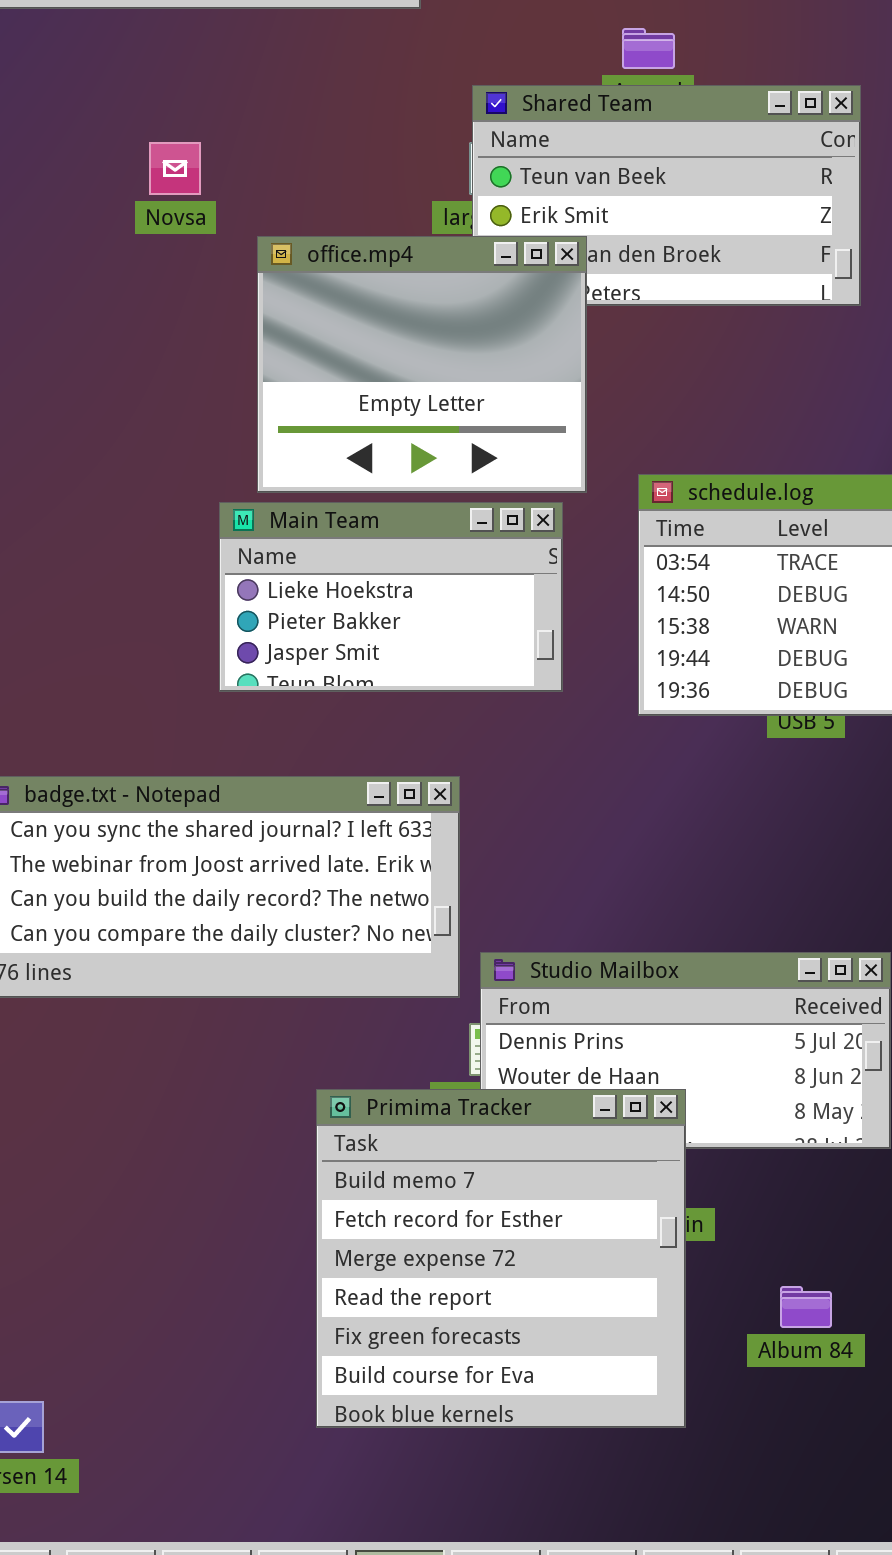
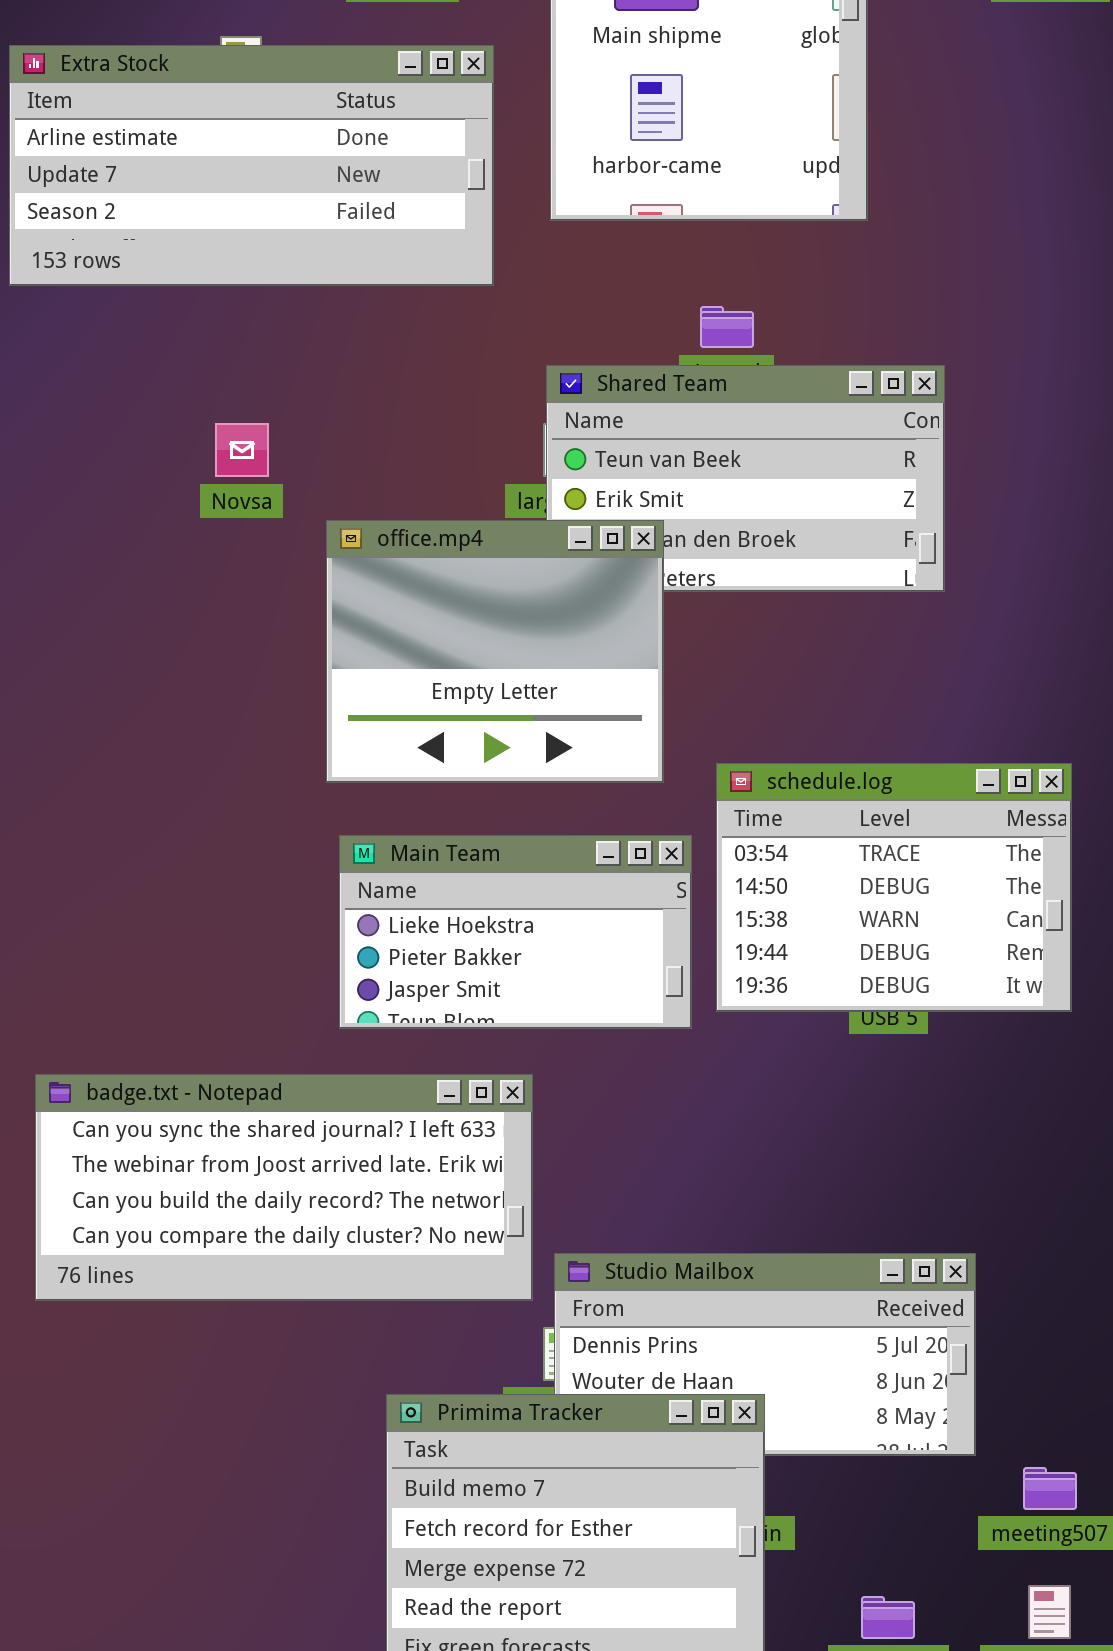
Main Team: [219,502,563,692] -> [339,835,692,1029], moved

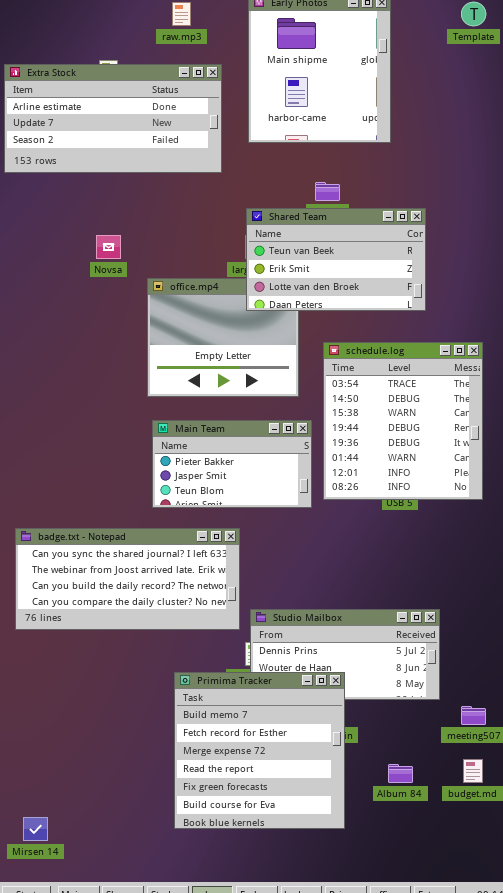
Shared Team: [546,365,945,592] -> [246,208,426,311], raised
schedule.log: [716,763,1072,1012] -> [323,342,483,500], resized
Main Team: [339,835,692,1029] -> [152,420,312,508], scrolled down 1 row

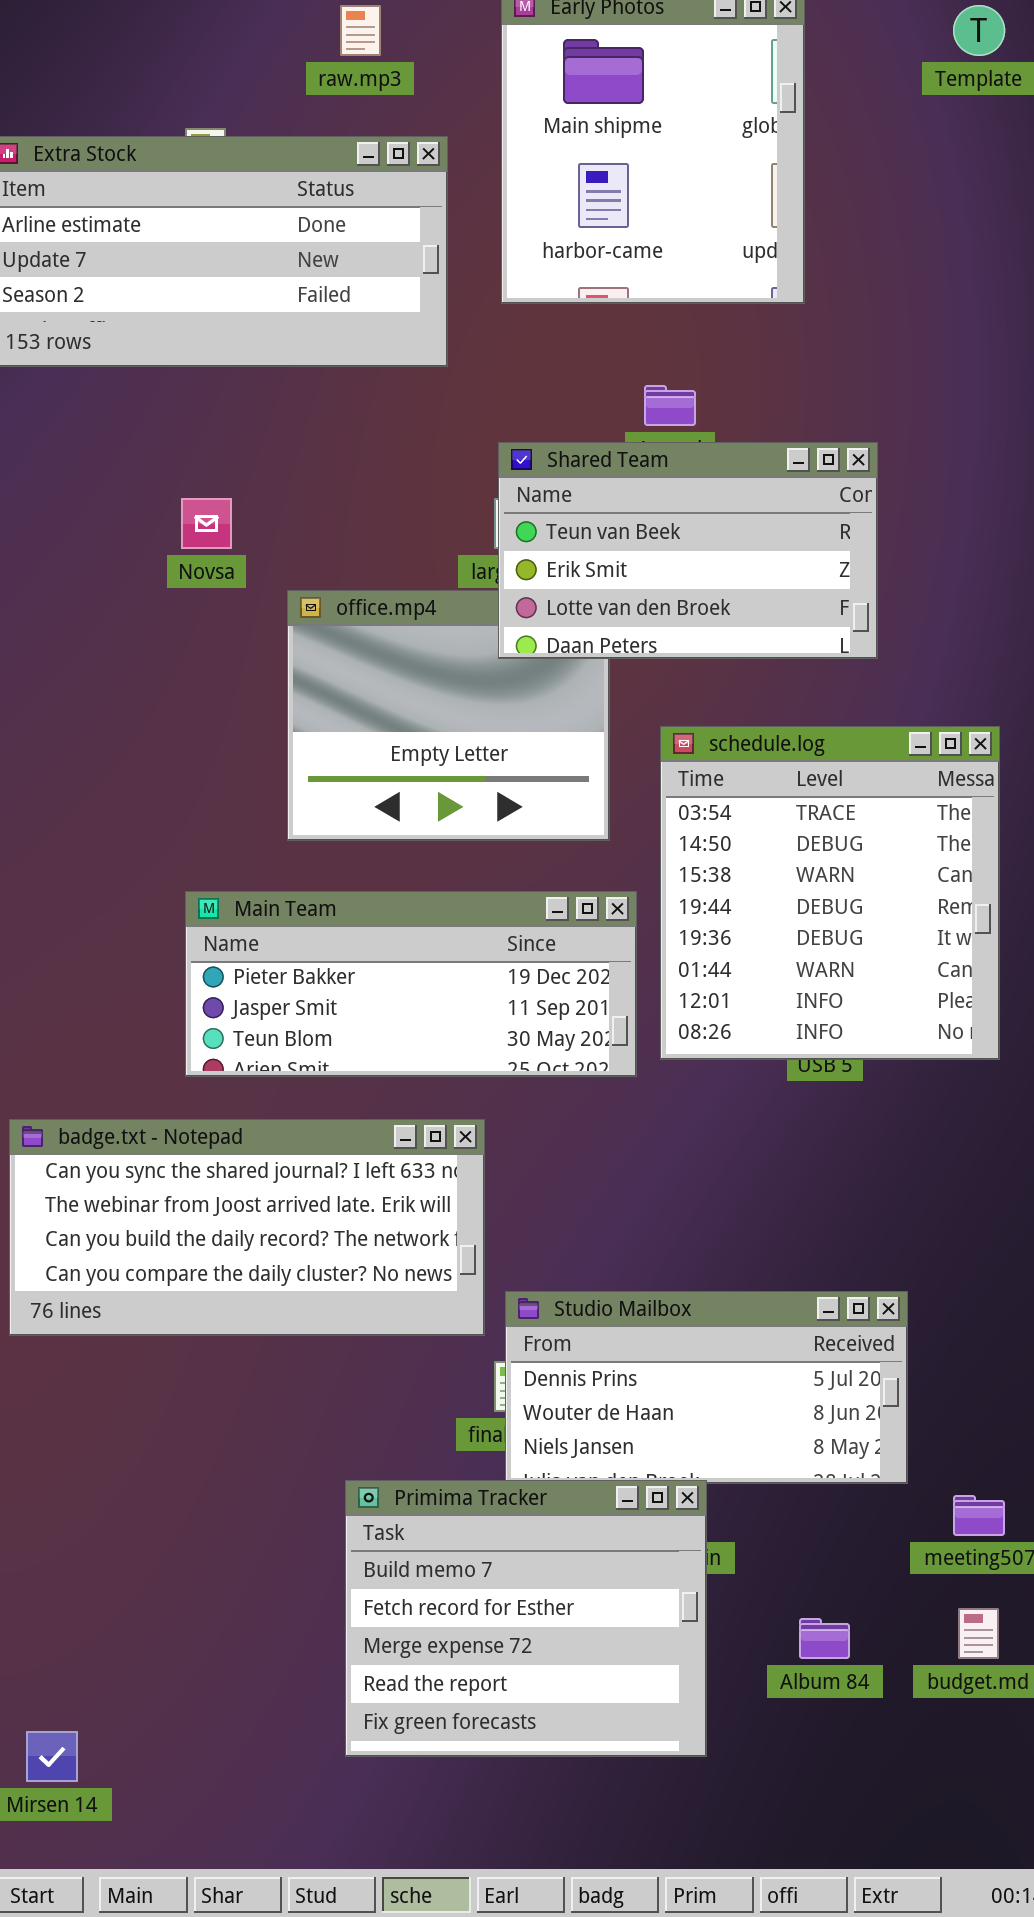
Main Team: [152,420,312,508] -> [185,891,637,1077], resized
Primima Tracker: [174,672,345,829] -> [345,1480,707,1757], resized

